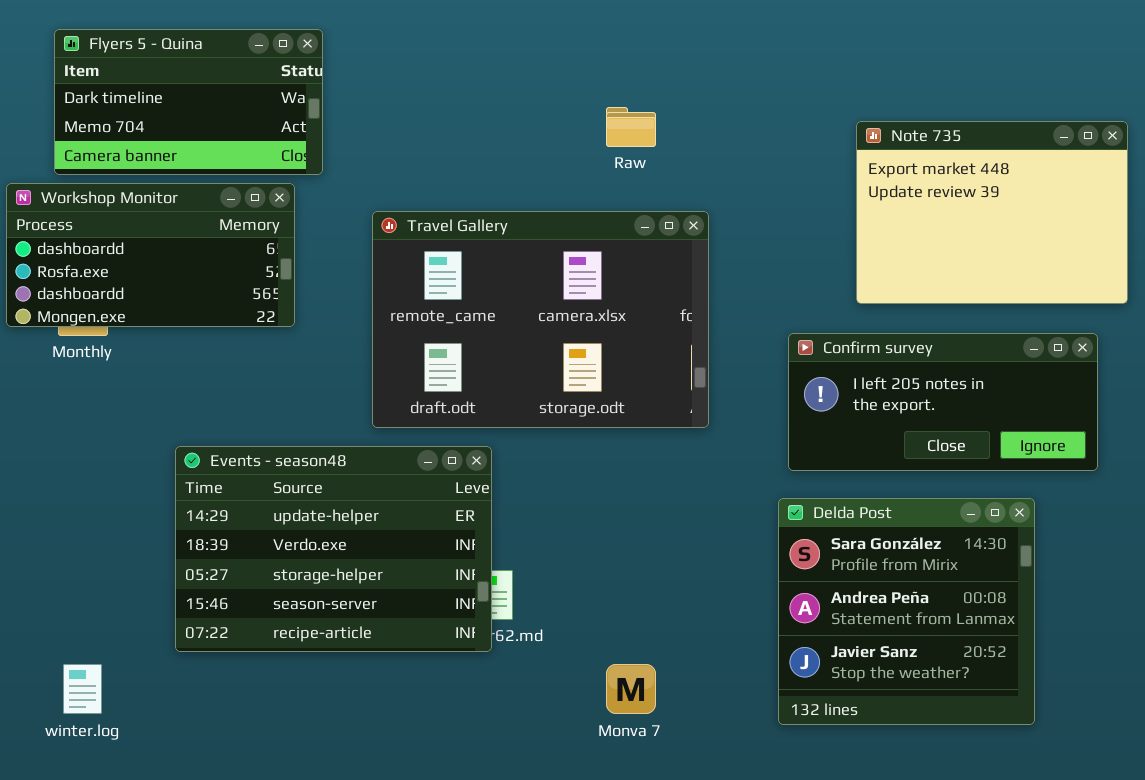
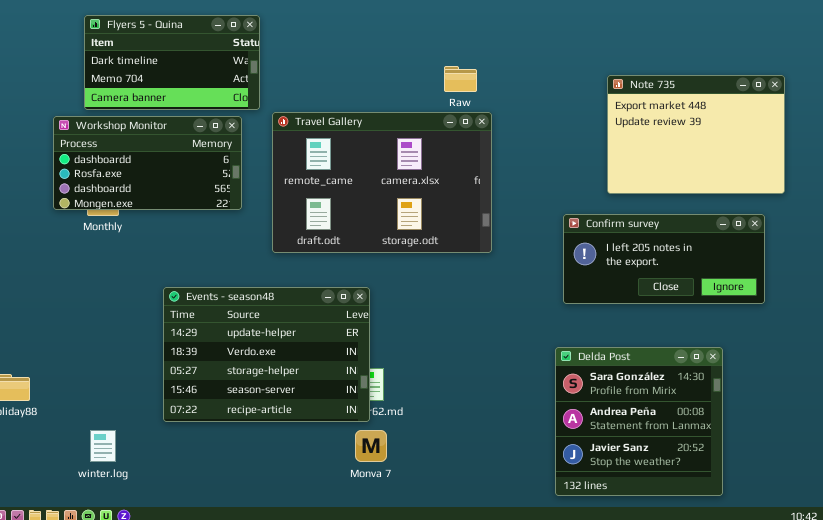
Travel Gallery: [372,211,709,428] -> [272,112,492,253], moved
Delda Post: [778,498,1035,725] -> [555,347,723,496], moved
Monva 7: [606,664,656,714] -> [355,430,387,462], moved

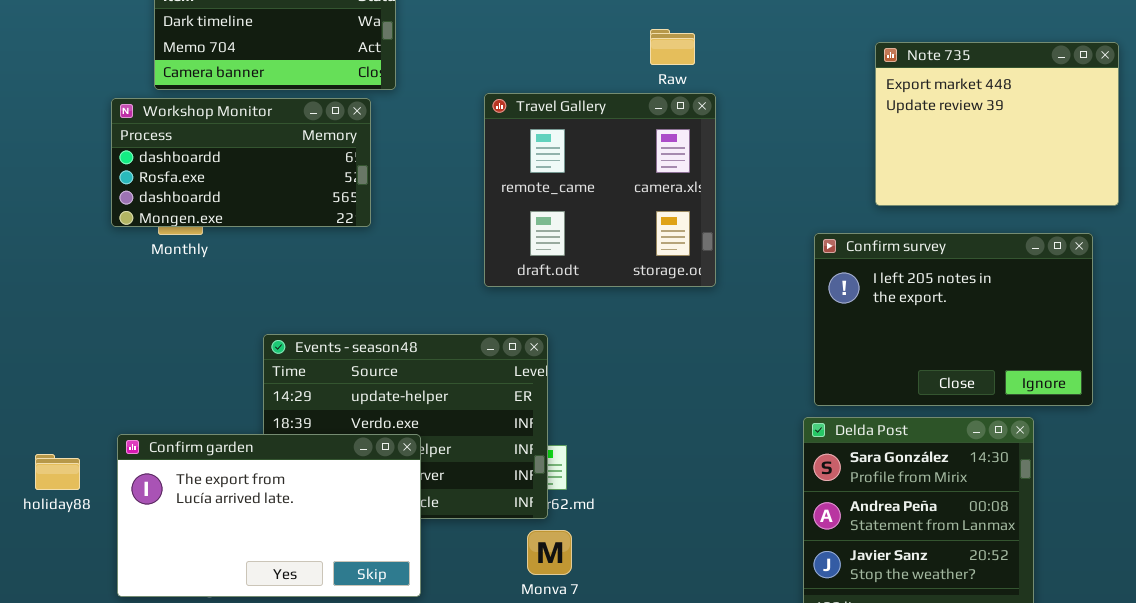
Travel Gallery: [272,112,492,253] -> [484,93,716,287], resized
Confirm survey: [563,214,765,304] -> [814,233,1093,406], resized
Confirm garden: none -> [117,434,421,597], opened

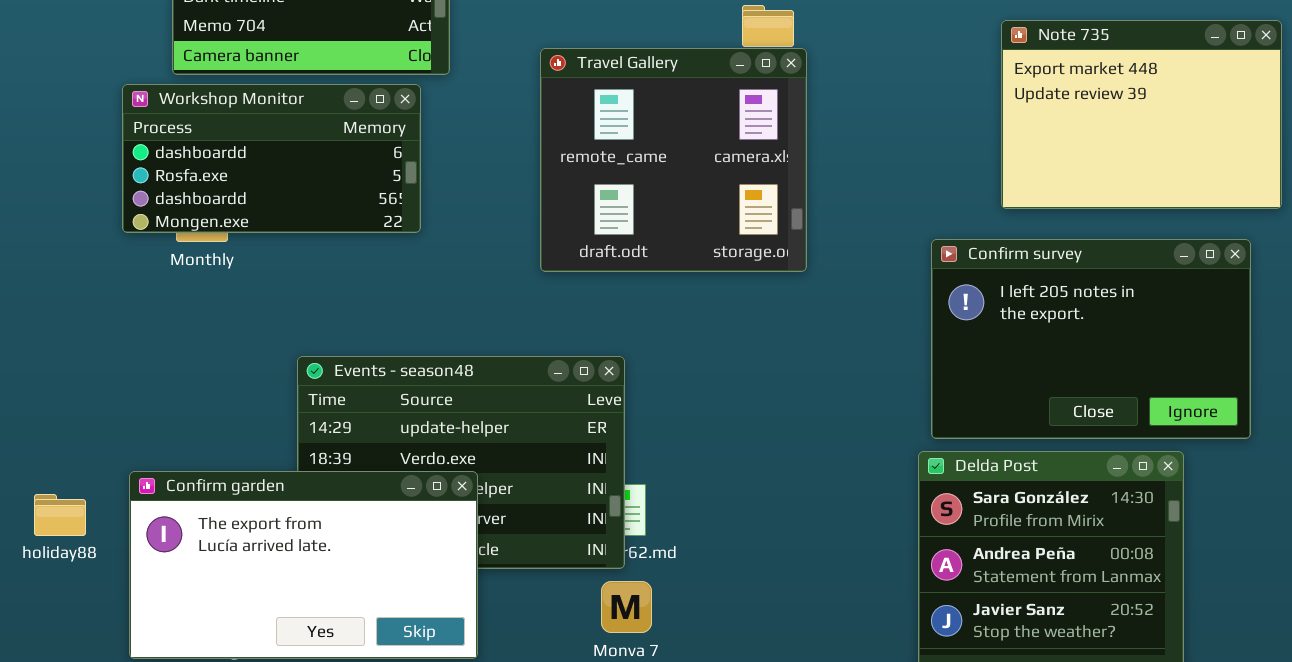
Travel Gallery: [484,93,716,287] -> [540,48,807,272], moved

